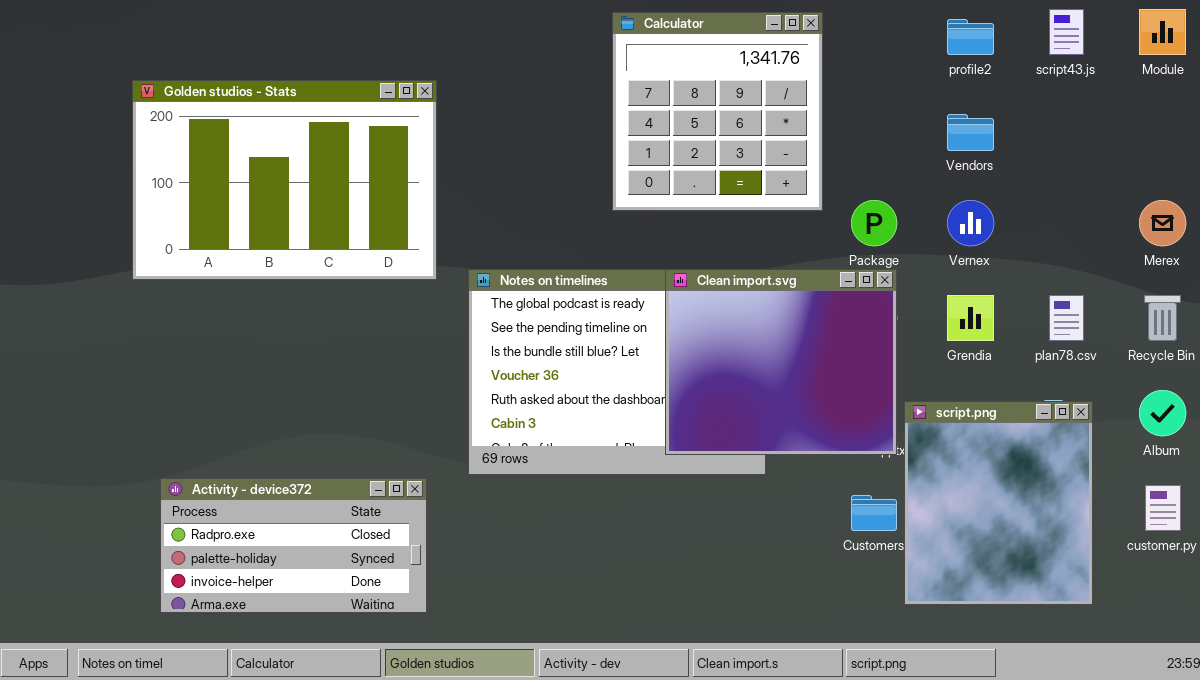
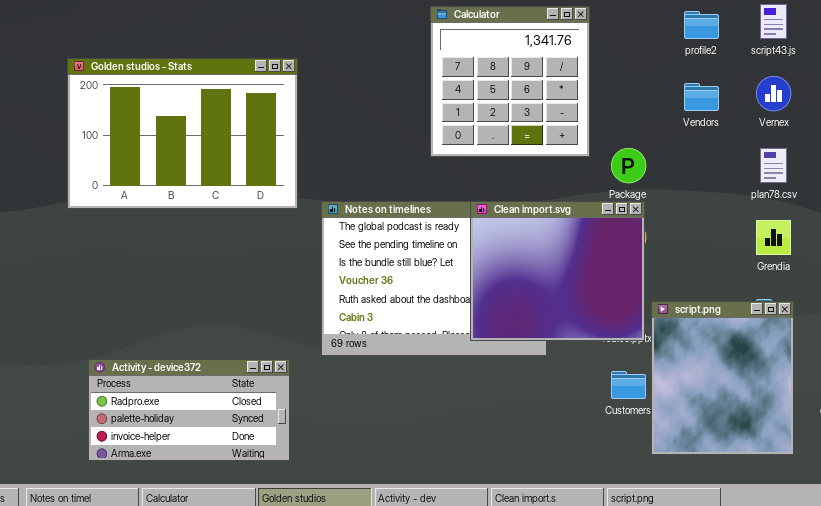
Vernex: [947,200,994,246] -> [756,76,791,111], moved
Grendia: [947,295,994,341] -> [756,220,791,255], moved
plan78.csv: [1049,295,1084,341] -> [760,148,787,183], moved

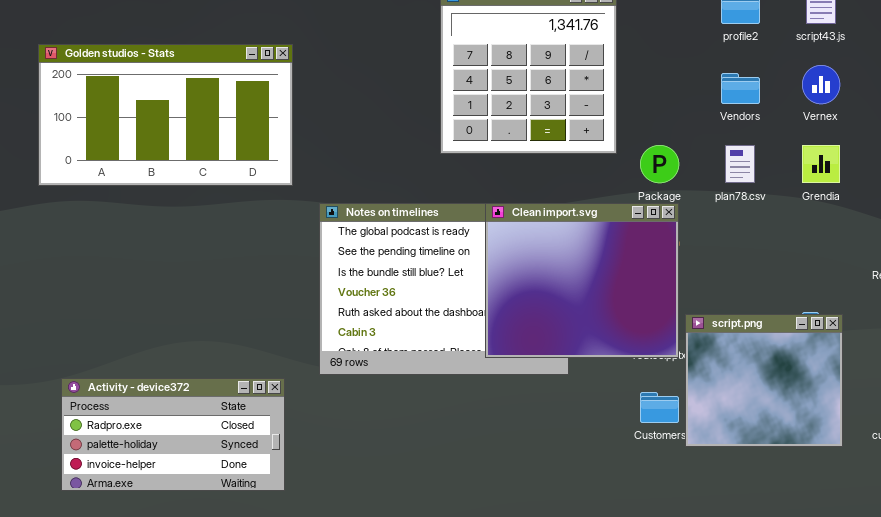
Golden studios - Stats: [67,58,298,209] -> [38,44,293,186], resized
plan78.csv: [760,148,787,183] -> [725,145,755,183], moved
Grendia: [756,220,791,255] -> [802,145,840,183], moved
script.png: [651,301,794,455] -> [685,314,843,447], resized

